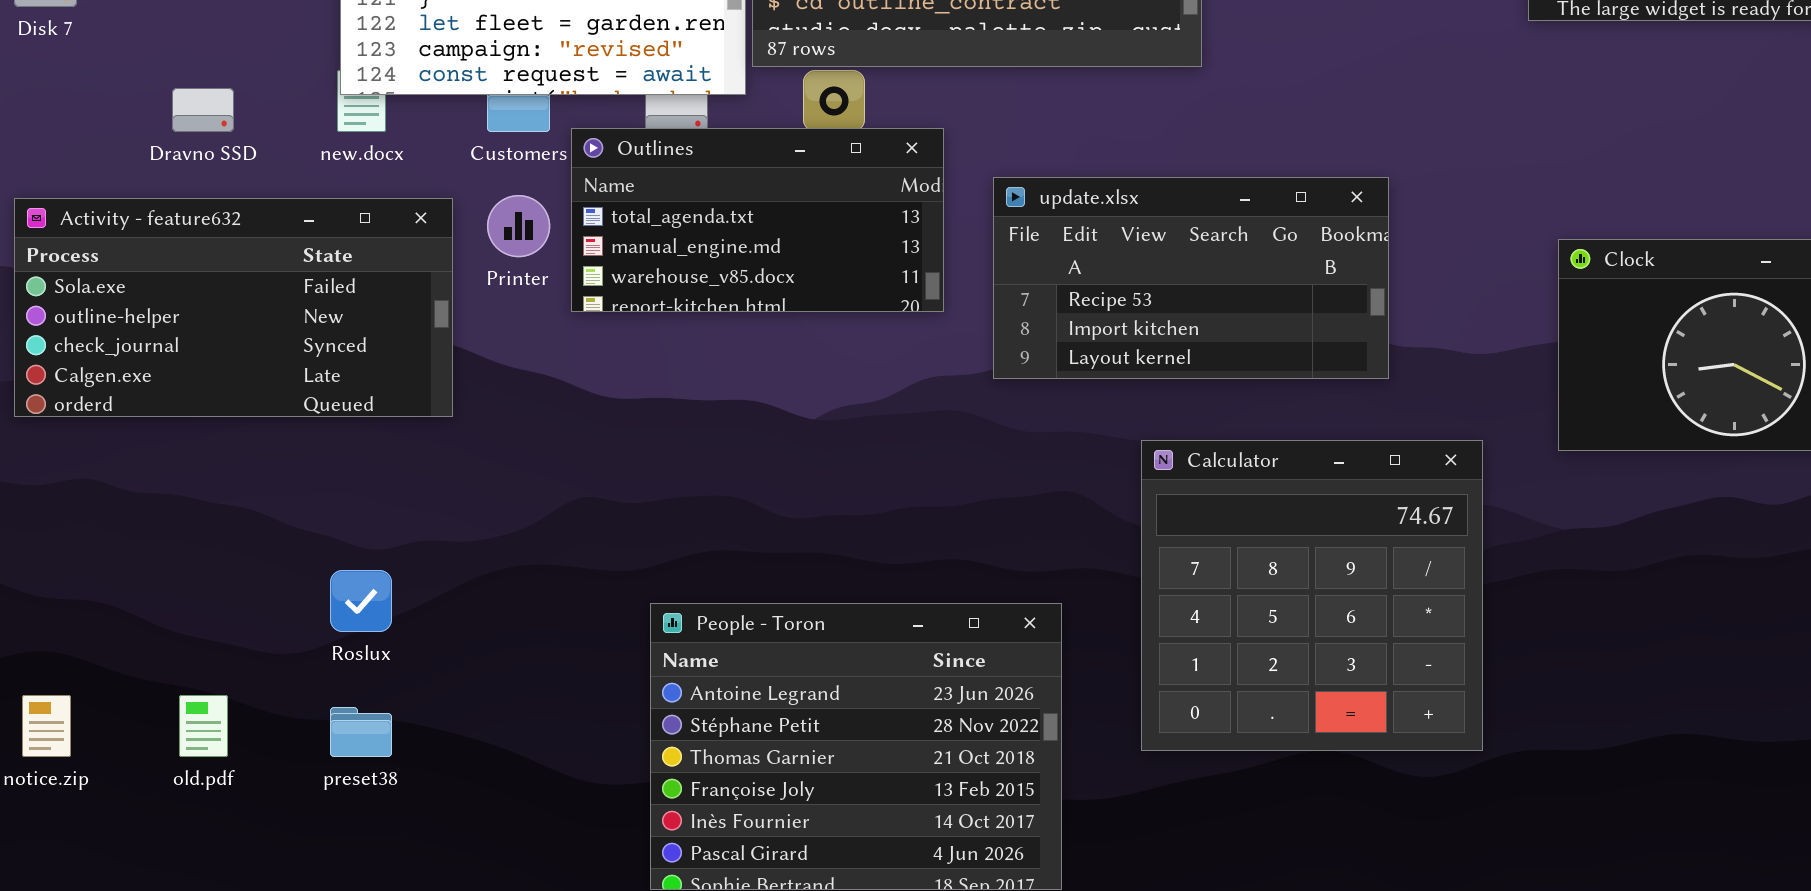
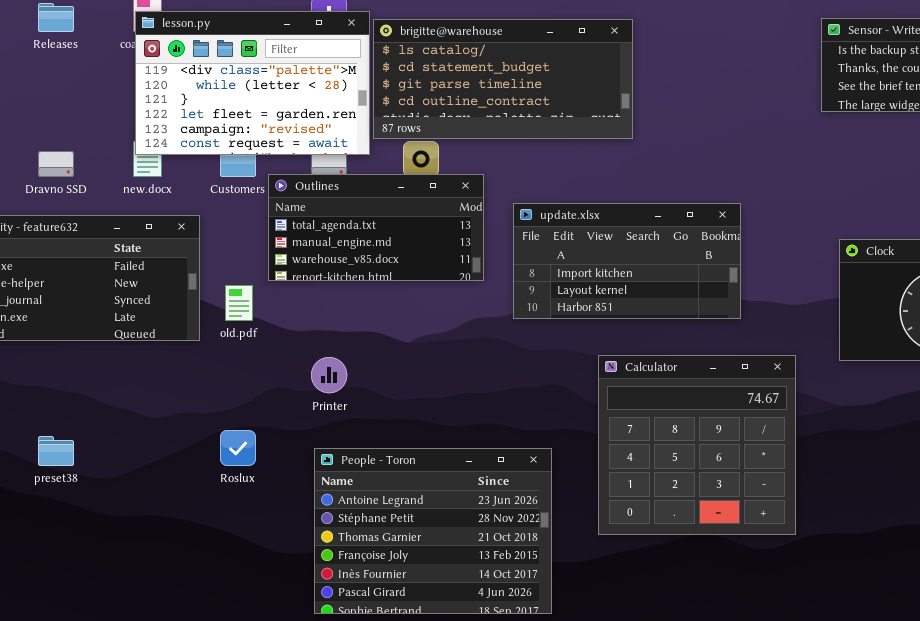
update.xlsx: [993,177,1389,379] -> [513,203,741,319], scrolled down 1 row
Printer: [487,195,550,257] -> [311,357,347,393], moved
Roslux: [330,570,392,632] -> [220,430,256,466], moved
old.pdf: [179,695,228,757] -> [225,285,253,321], moved
preset38: [330,707,392,757] -> [38,436,74,466], moved

